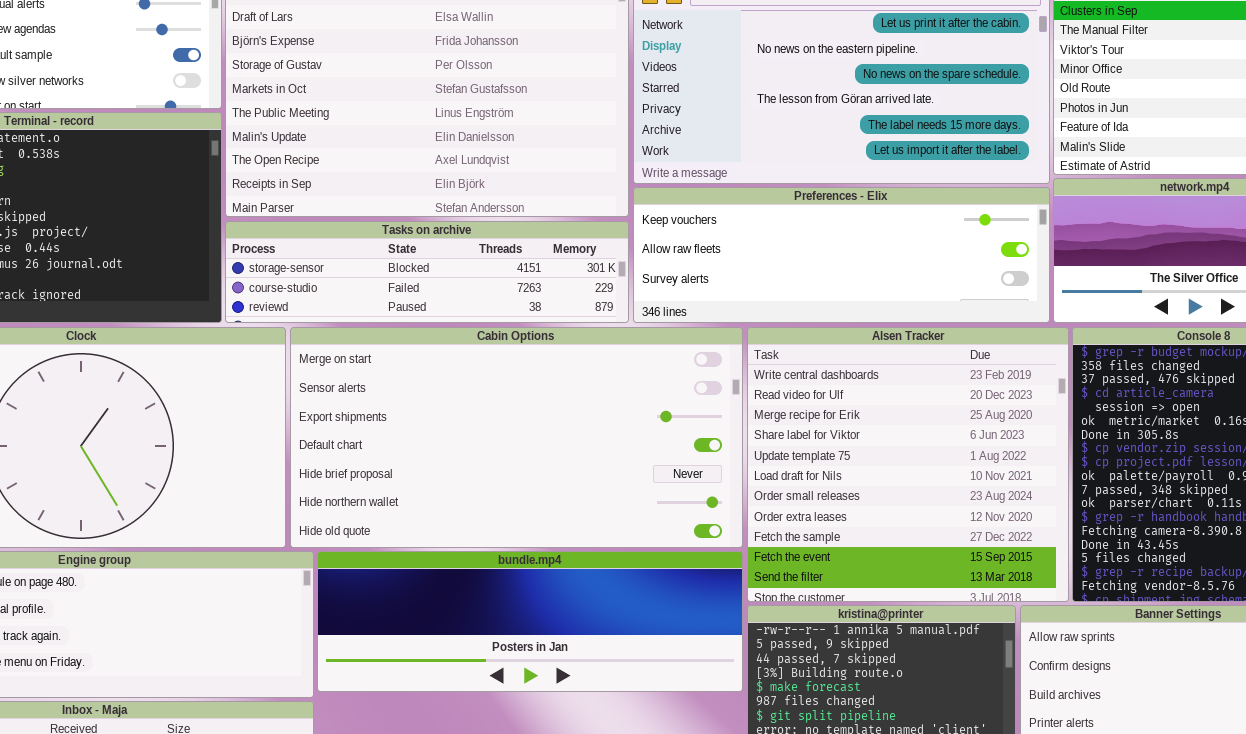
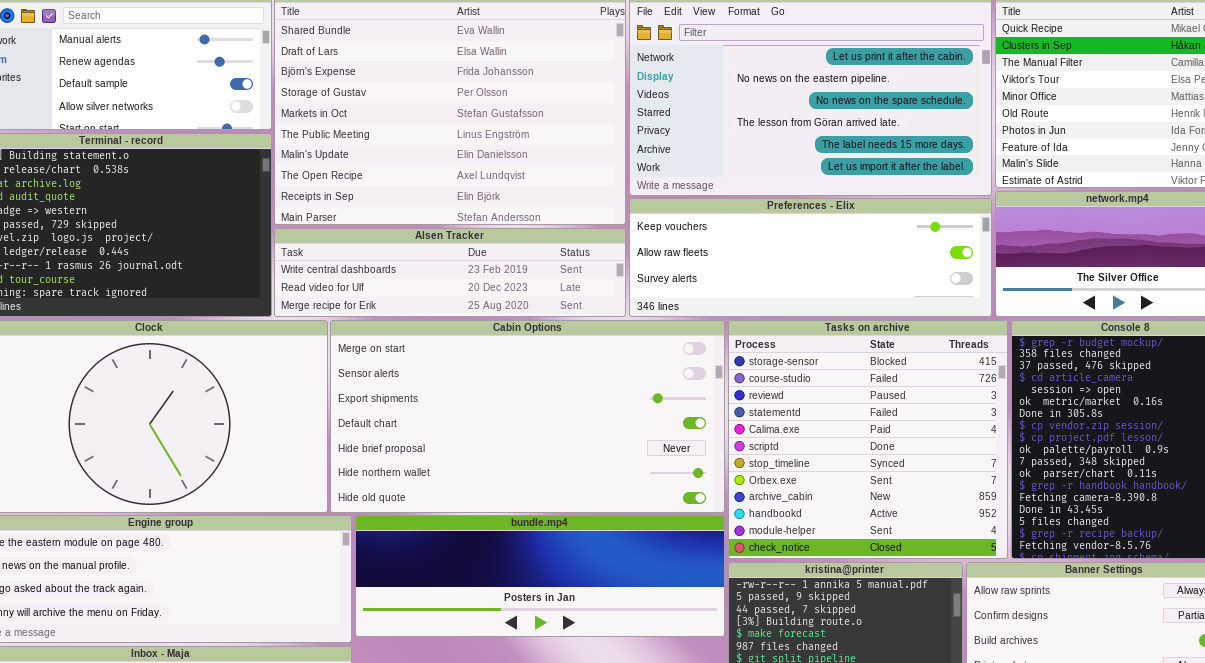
Tasks on archive: [225,221,629,323] -> [728,320,1008,559], moved, resized
Alsen Tracker: [747,327,1069,602] -> [274,228,626,317], moved, resized

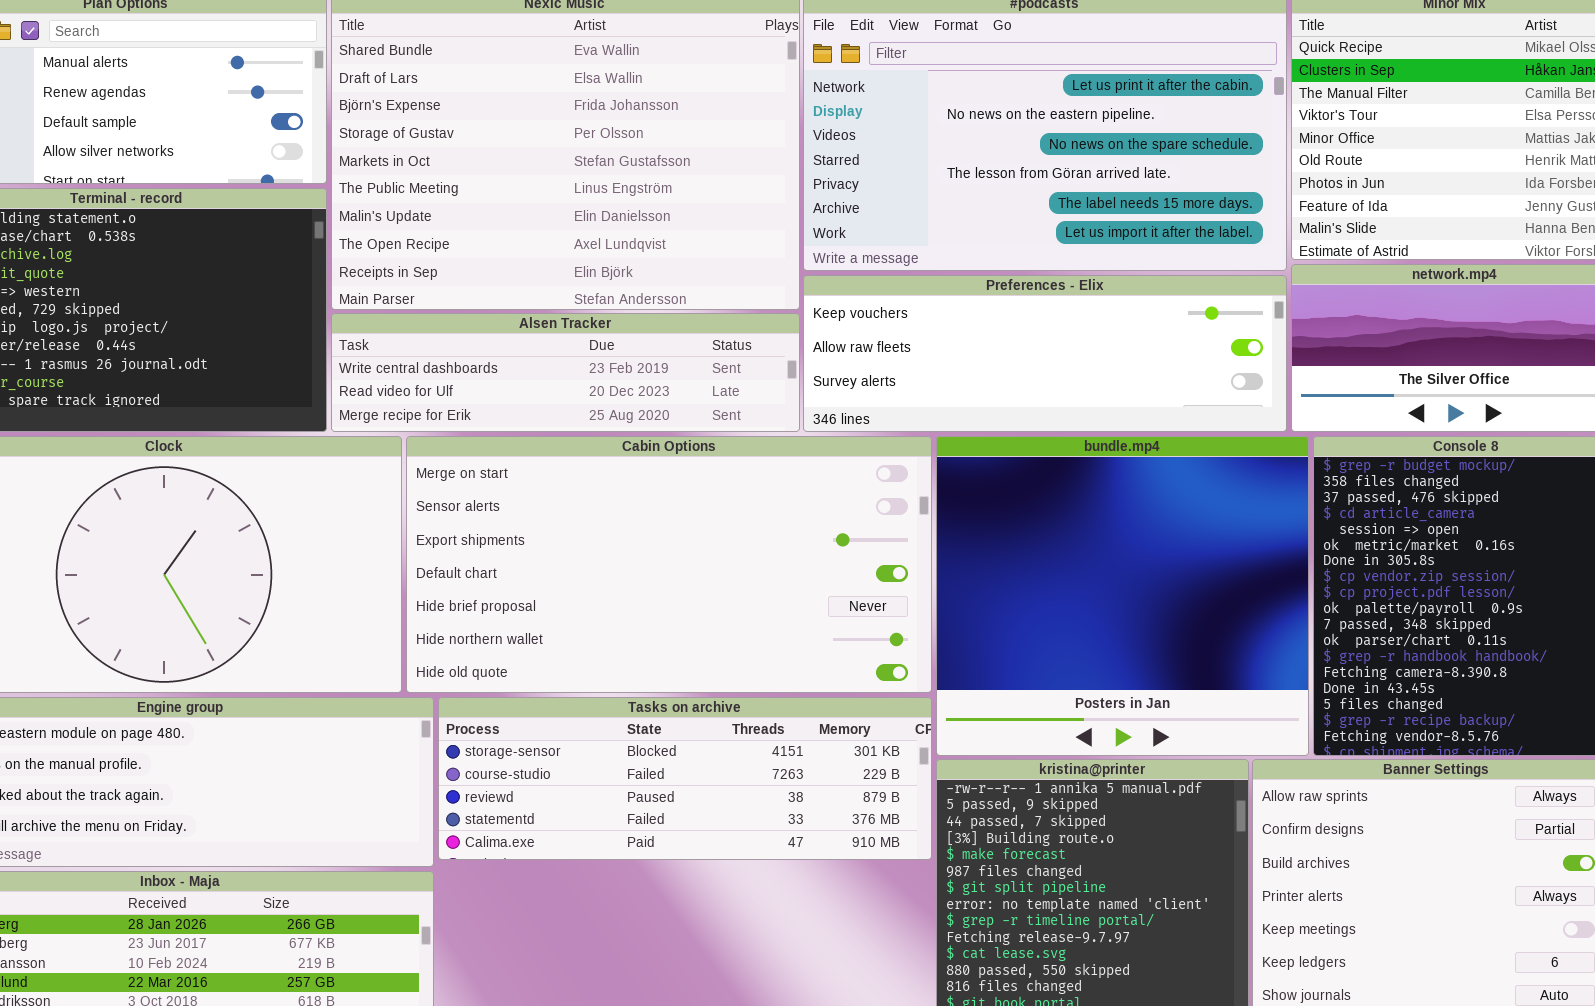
Tasks on archive: [728,320,1008,559] -> [438,697,932,860], moved, resized
bundle.mp4: [355,515,725,637] -> [936,436,1309,756], moved, resized

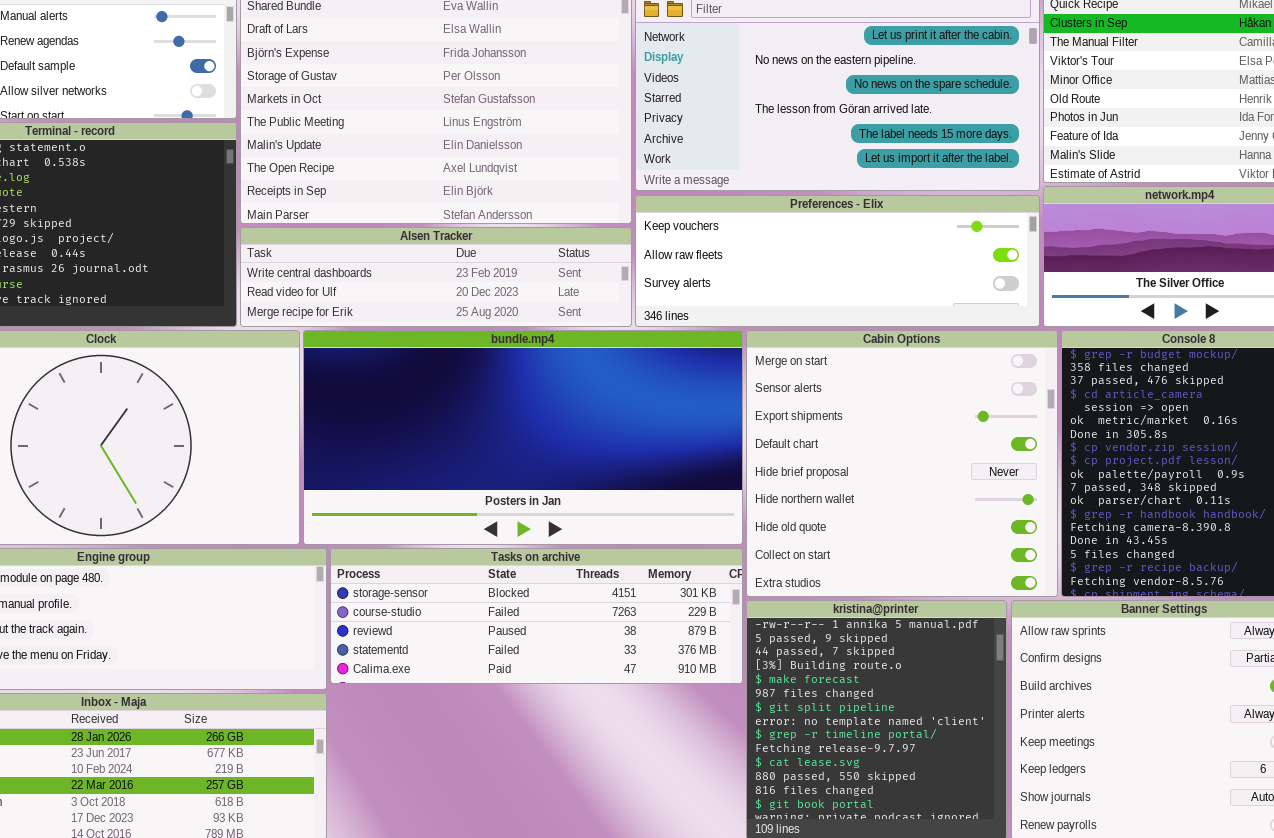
Cabin Options: [406,436,932,693] -> [746,330,1058,597], moved, resized
bundle.mp4: [936,436,1309,756] -> [303,330,743,545], moved, resized

